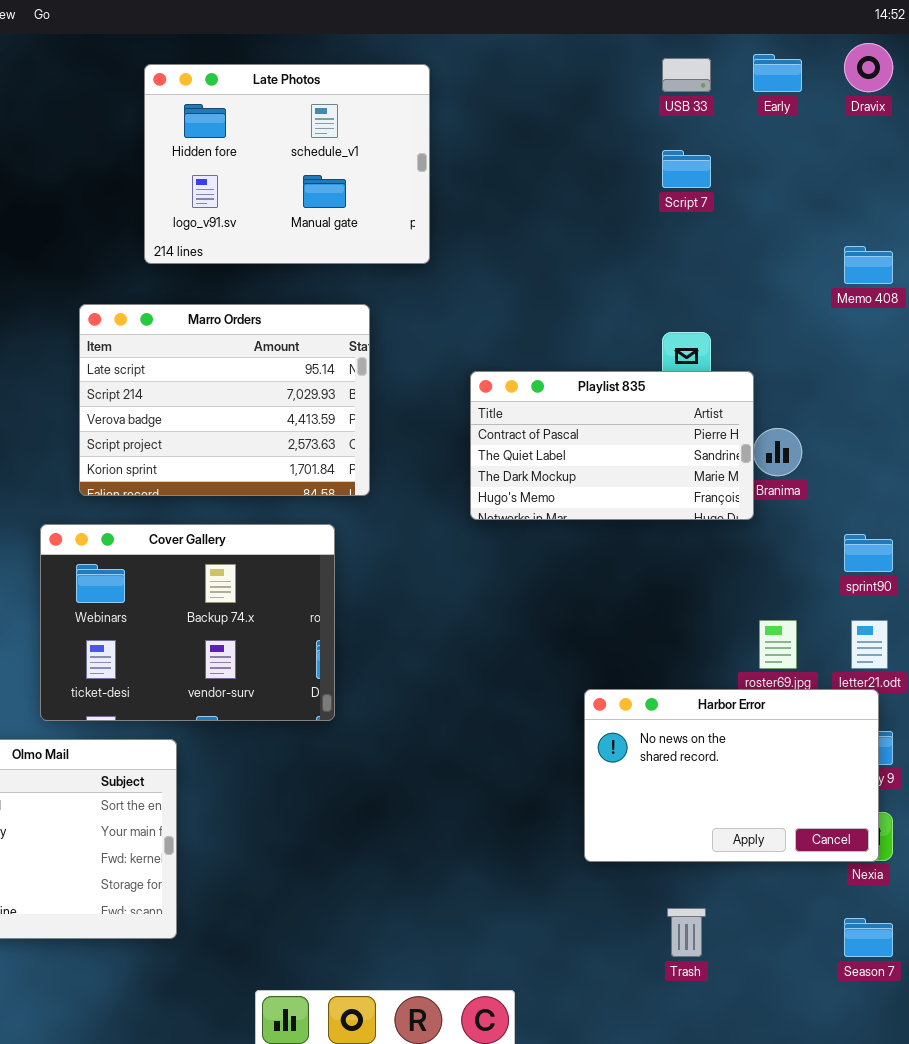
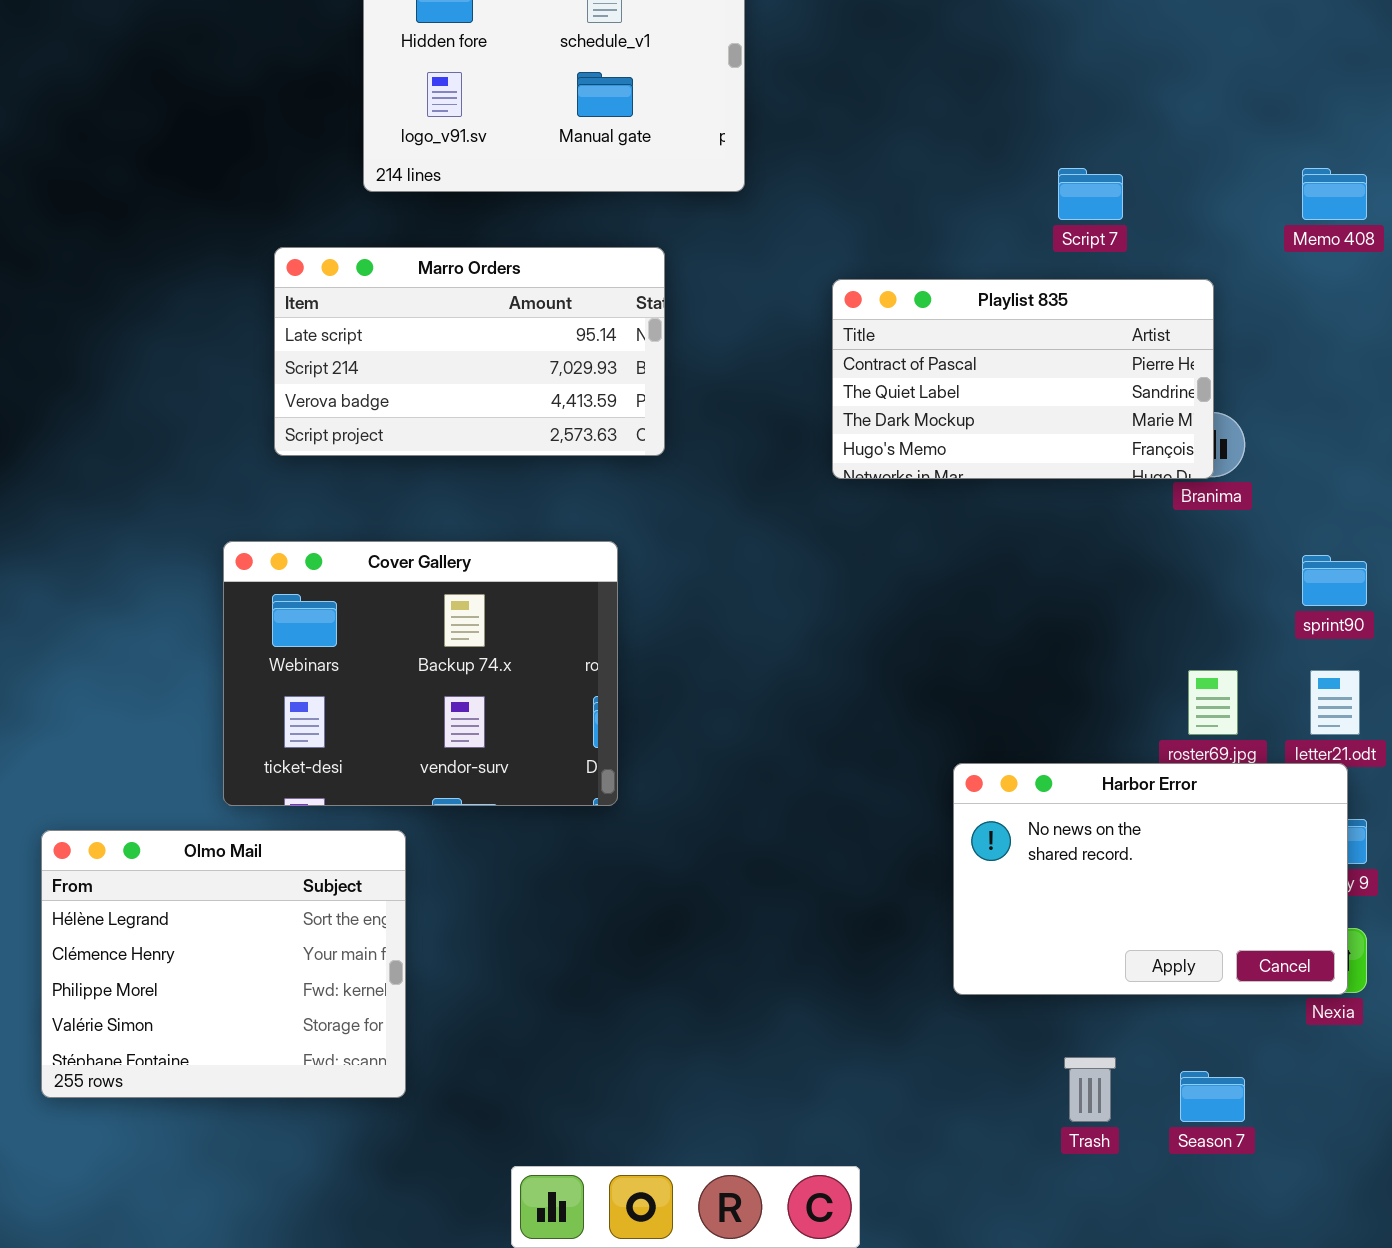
Script 7: [662,150,711,188] -> [1058,168,1123,220], moved
Marro Orders: [79,304,370,496] -> [274,247,665,456], resized
Playlist 835: [470,371,754,520] -> [832,279,1214,479], moved
Season 7: [844,918,893,957] -> [1180,1071,1245,1122], moved

